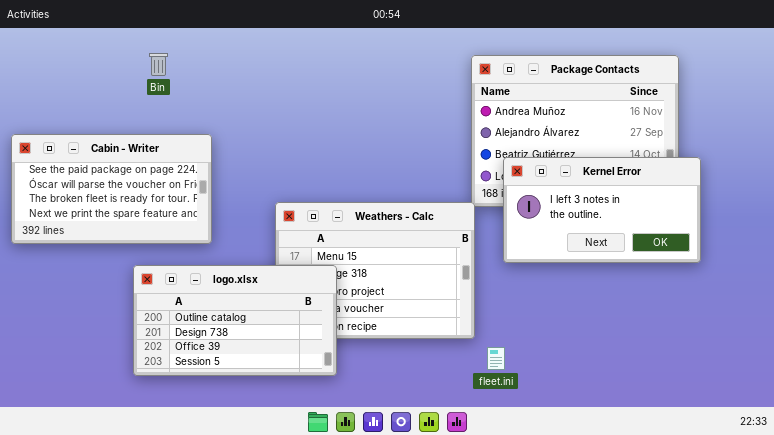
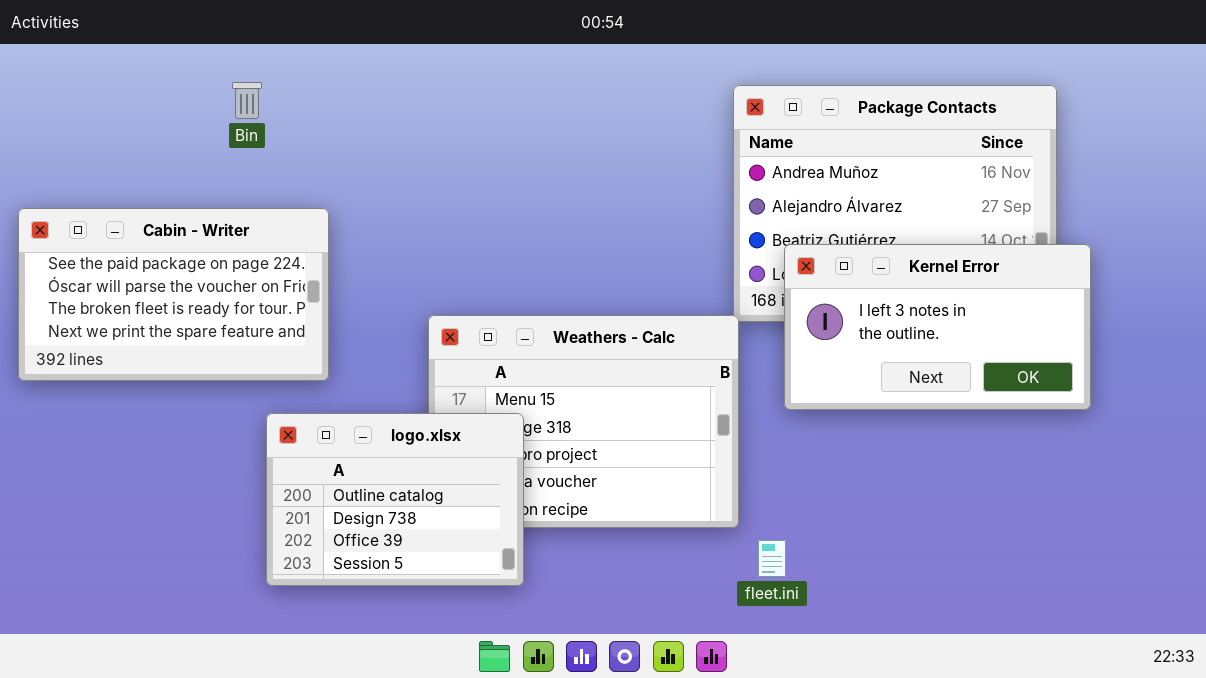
logo.xlsx: [133,265,337,376] -> [266,413,524,586], resized

